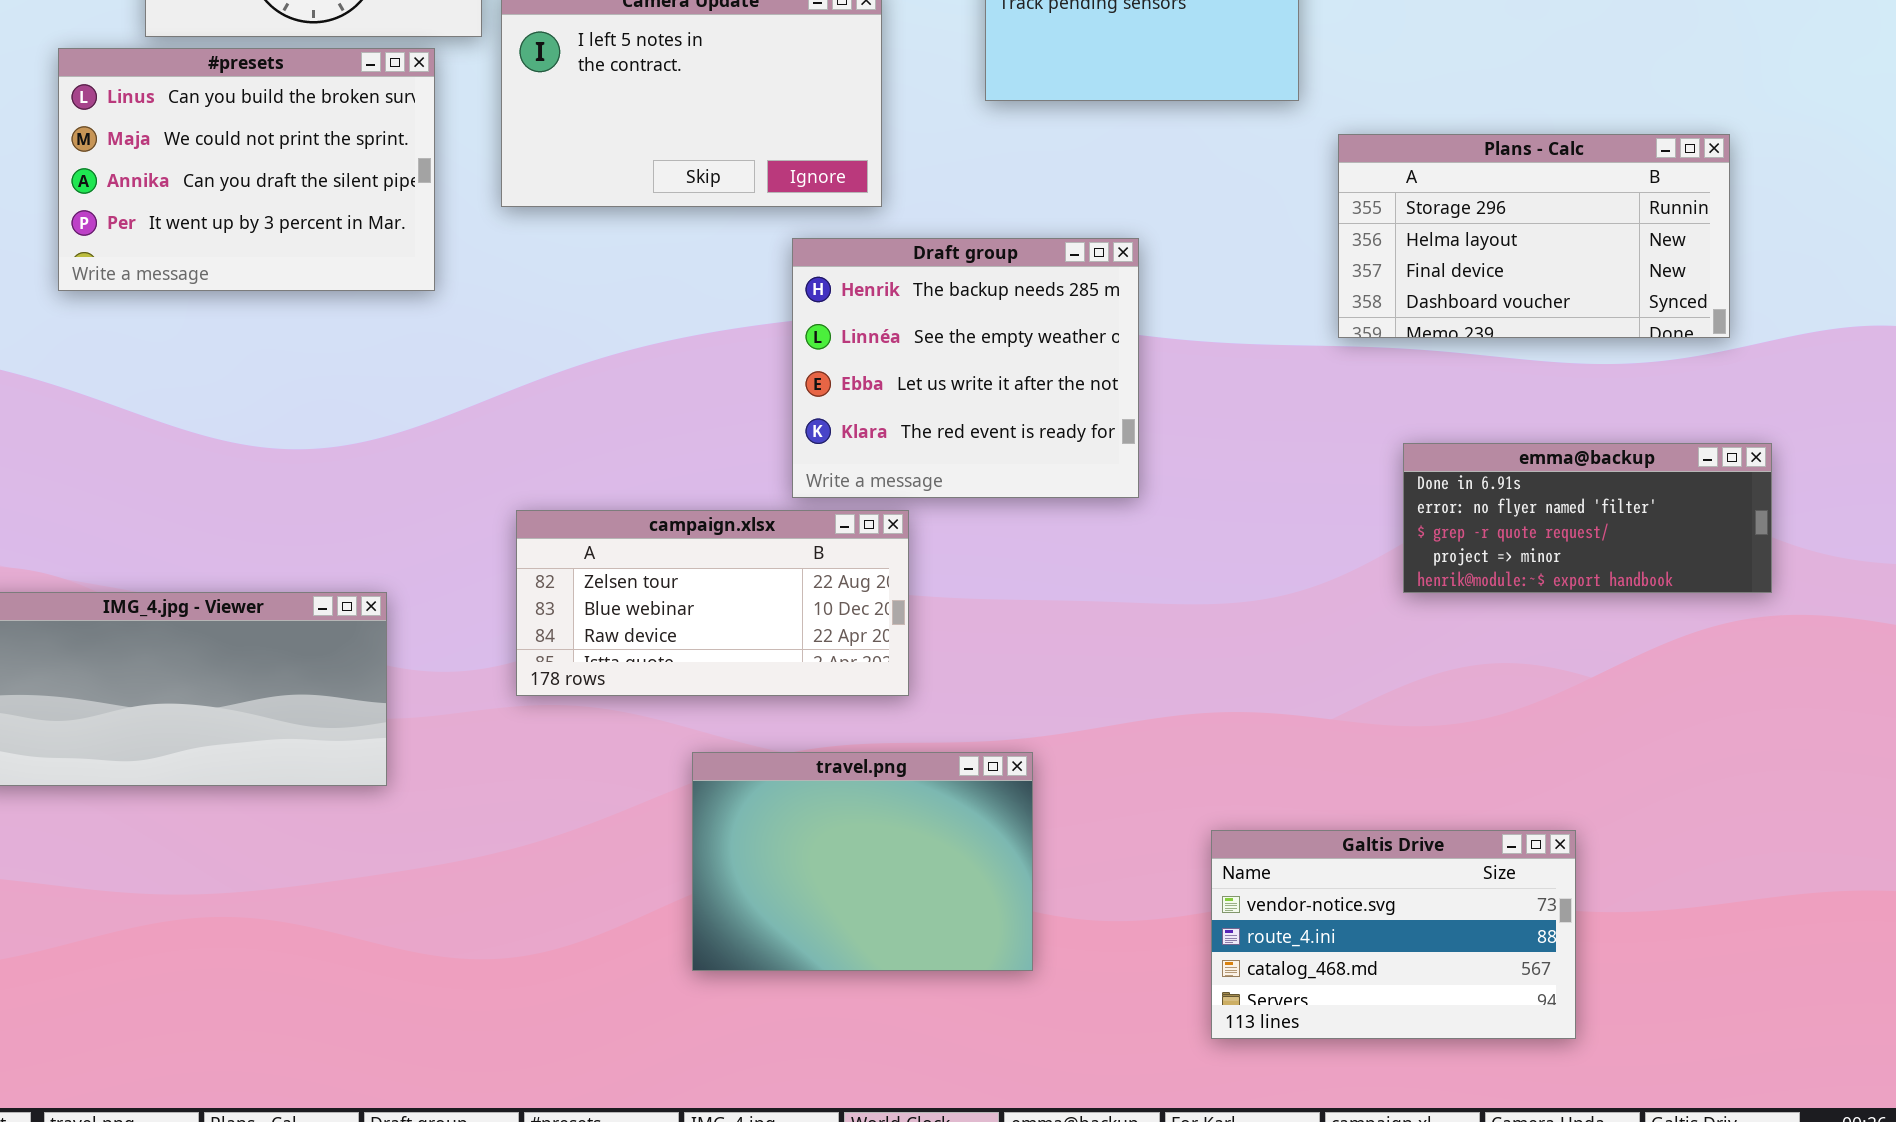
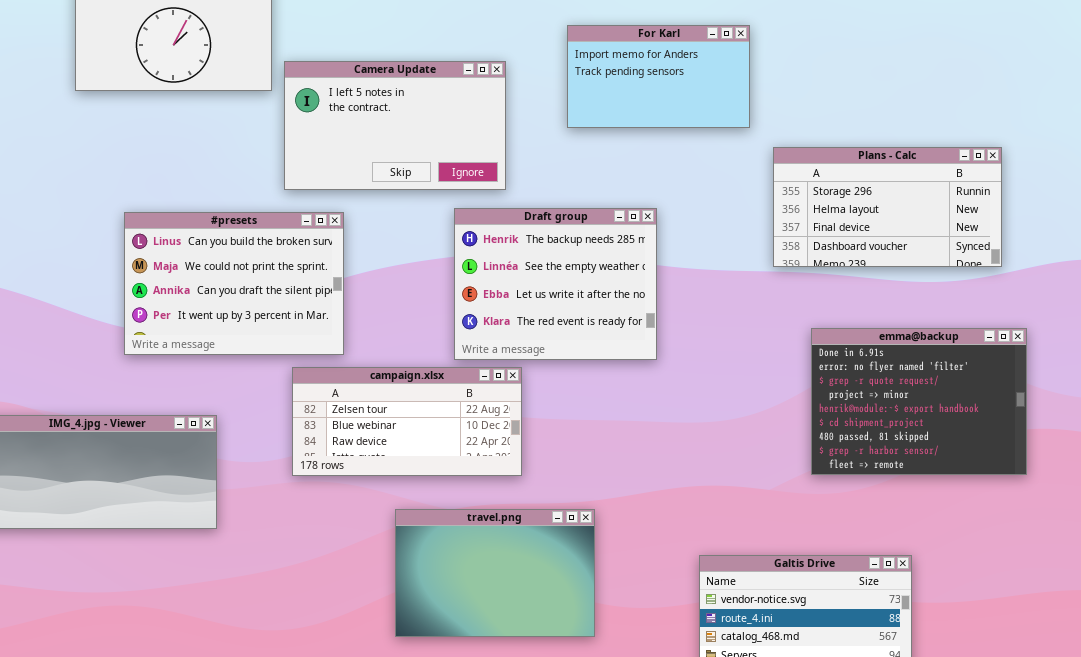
#presets: [58,48,435,291] -> [124,212,344,355], moved
emma@backup: [1403,443,1772,593] -> [811,328,1027,475], resized

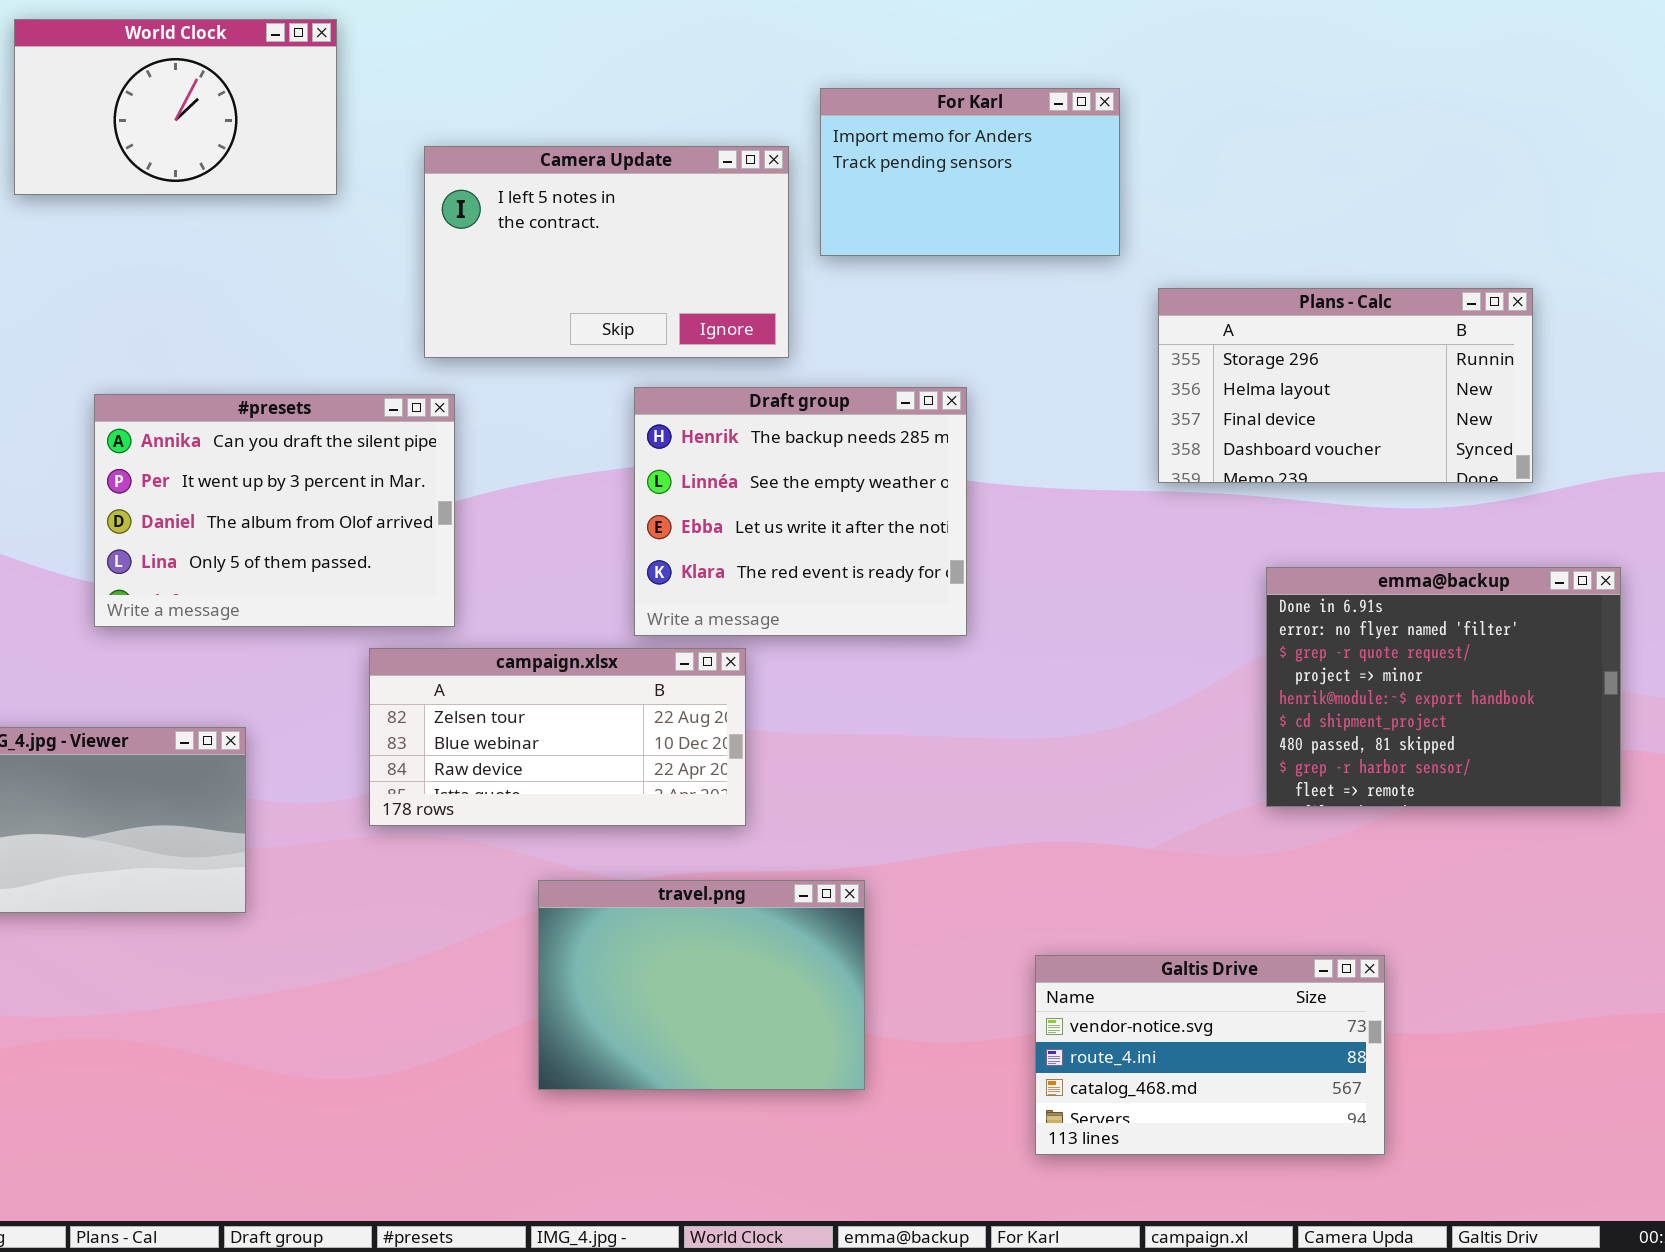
Camera Update: [284,61,506,190] -> [424,146,789,358], moved
#presets: [124,212,344,355] -> [94,394,455,627], scrolled down 2 rows
emma@backup: [811,328,1027,475] -> [1266,567,1621,807], moved

